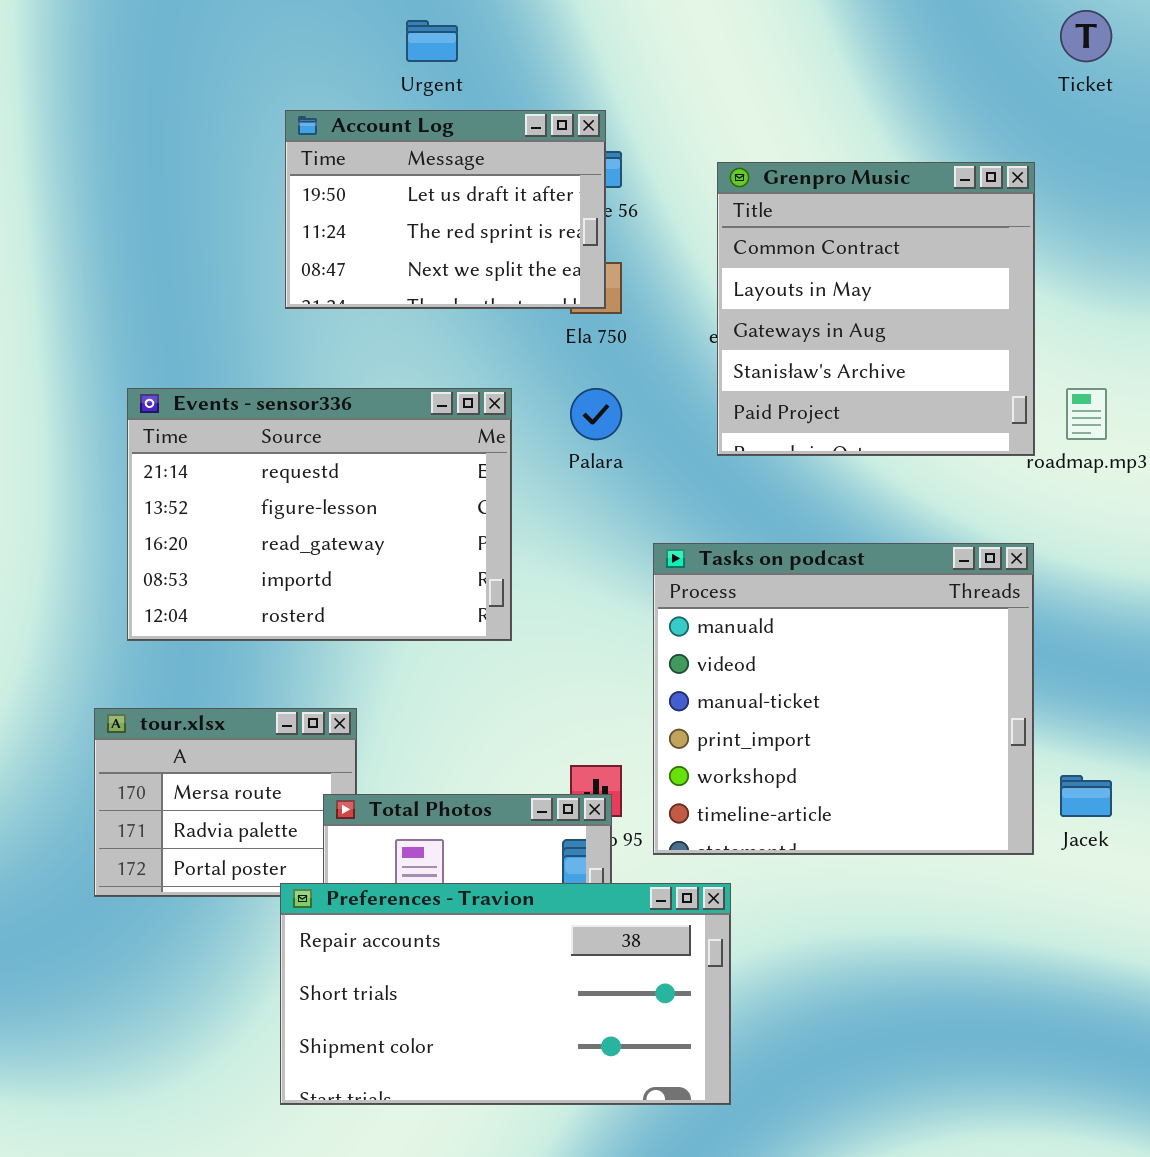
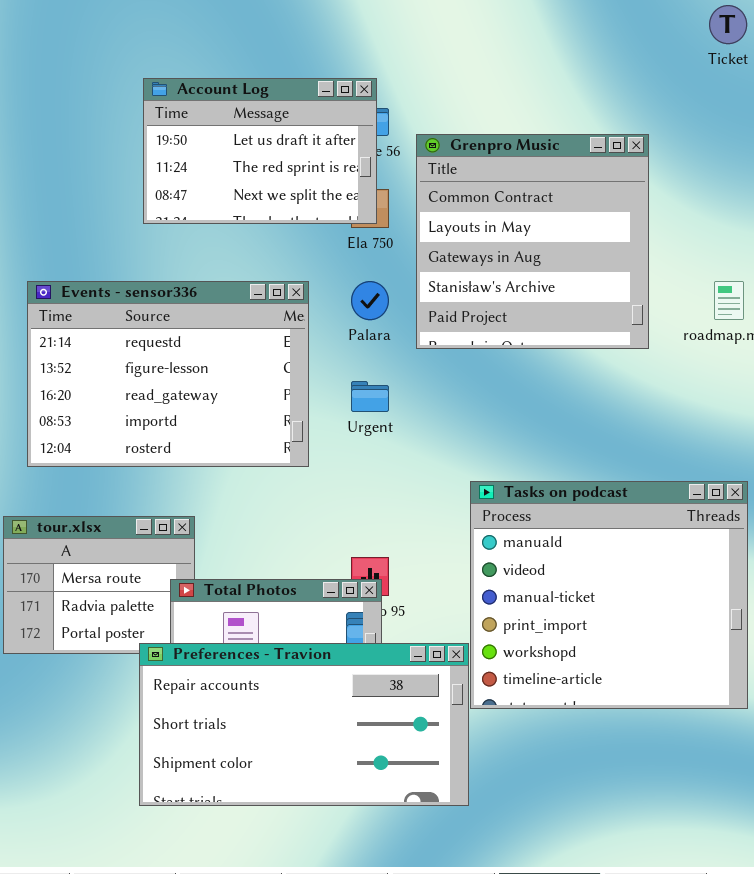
Urgent: [406,20,458,62] -> [351,381,389,412], moved
Grenpro Music: [717,162,1035,456] -> [416,134,649,349], moved
Tasks on podcast: [653,543,1034,855] -> [470,481,748,709], moved

